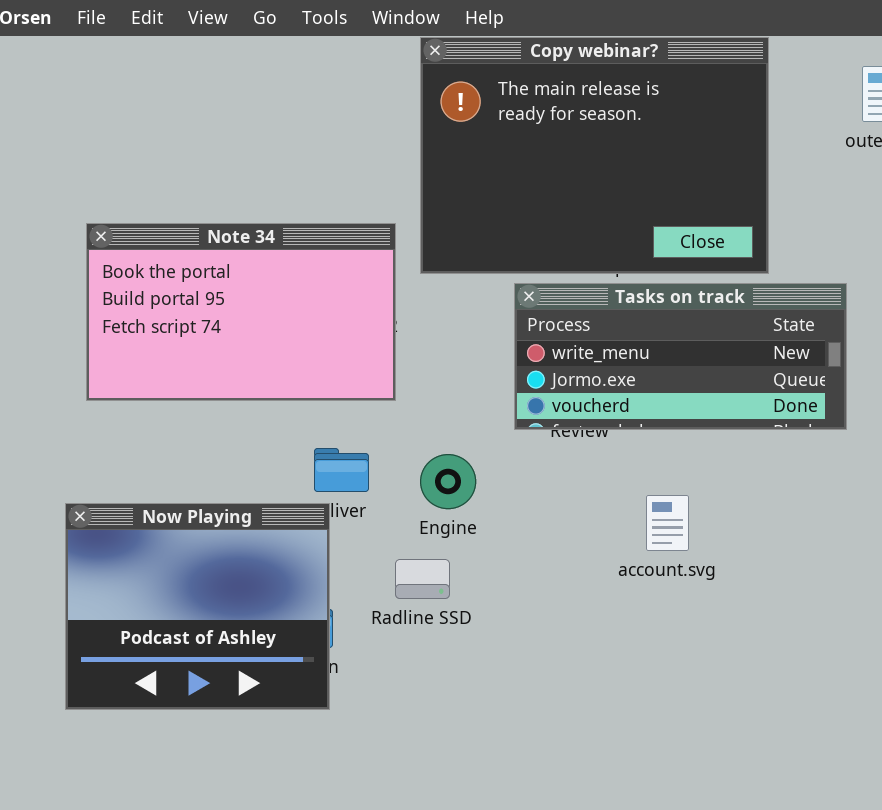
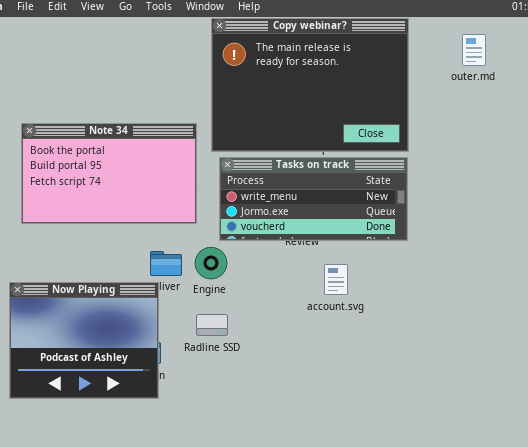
Tasks on track: [514,283,847,430] -> [219,157,408,241], moved
Engine: [420,454,476,509] -> [195,247,227,279], moved
account.svg: [646,495,689,551] -> [324,264,348,295], moved

